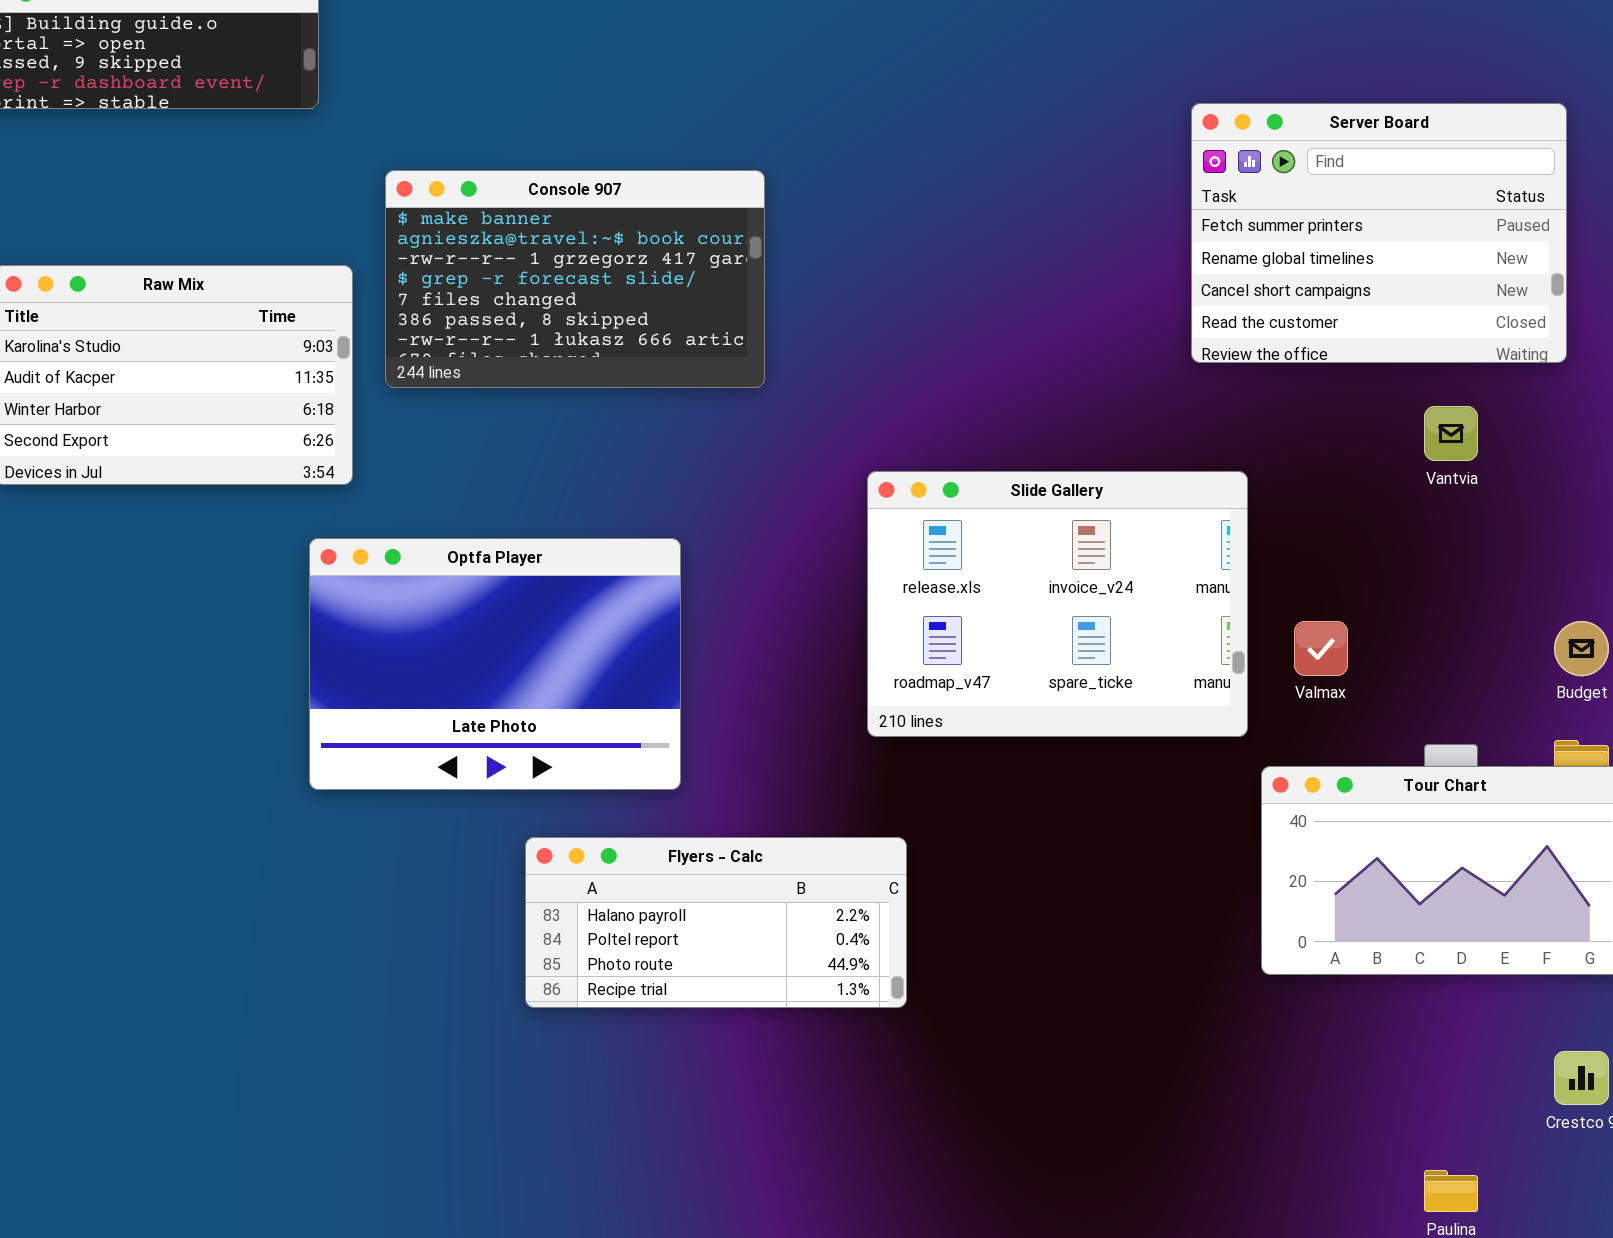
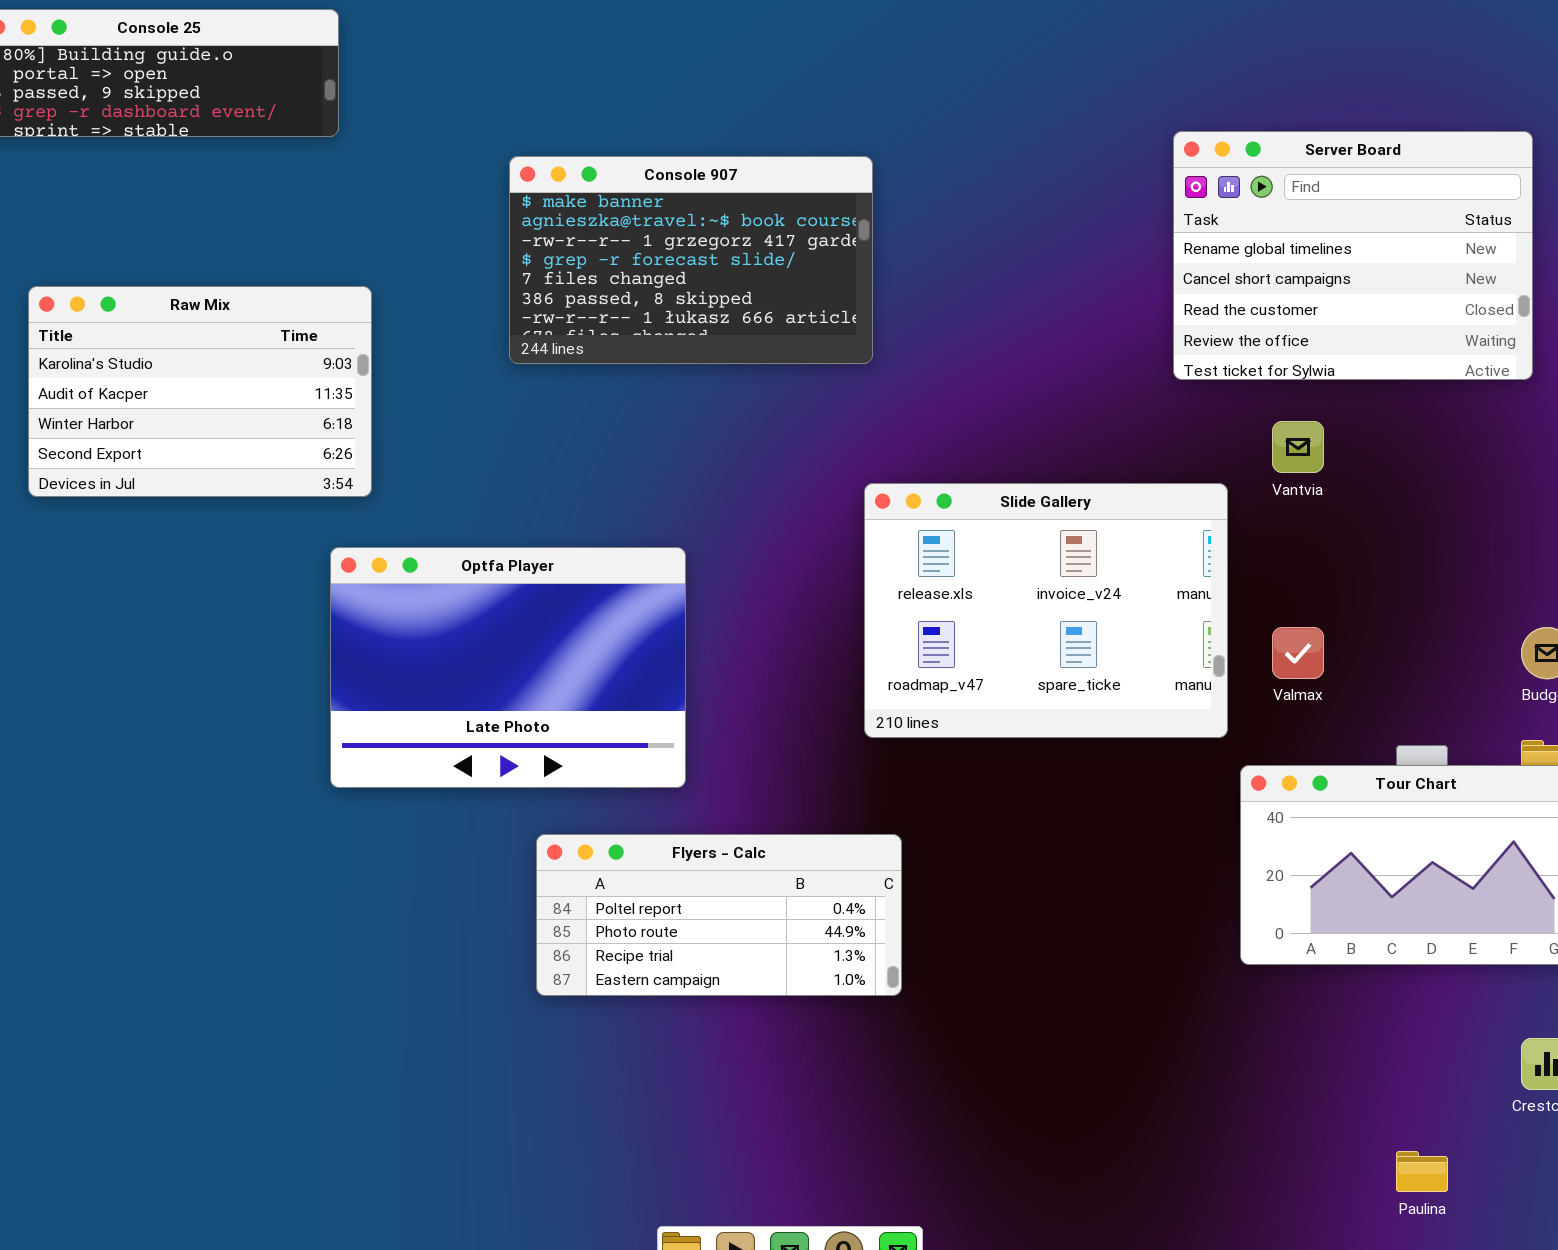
Server Board: [1191,103,1567,363] -> [1173,131,1533,380], scrolled down 1 row
Console 907: [385,170,765,388] -> [509,156,873,364], moved
Vantvia: [1424,406,1478,461] -> [1272,421,1324,473], moved
Flyers - Calc: [525,837,907,1008] -> [536,834,902,996], scrolled down 1 row

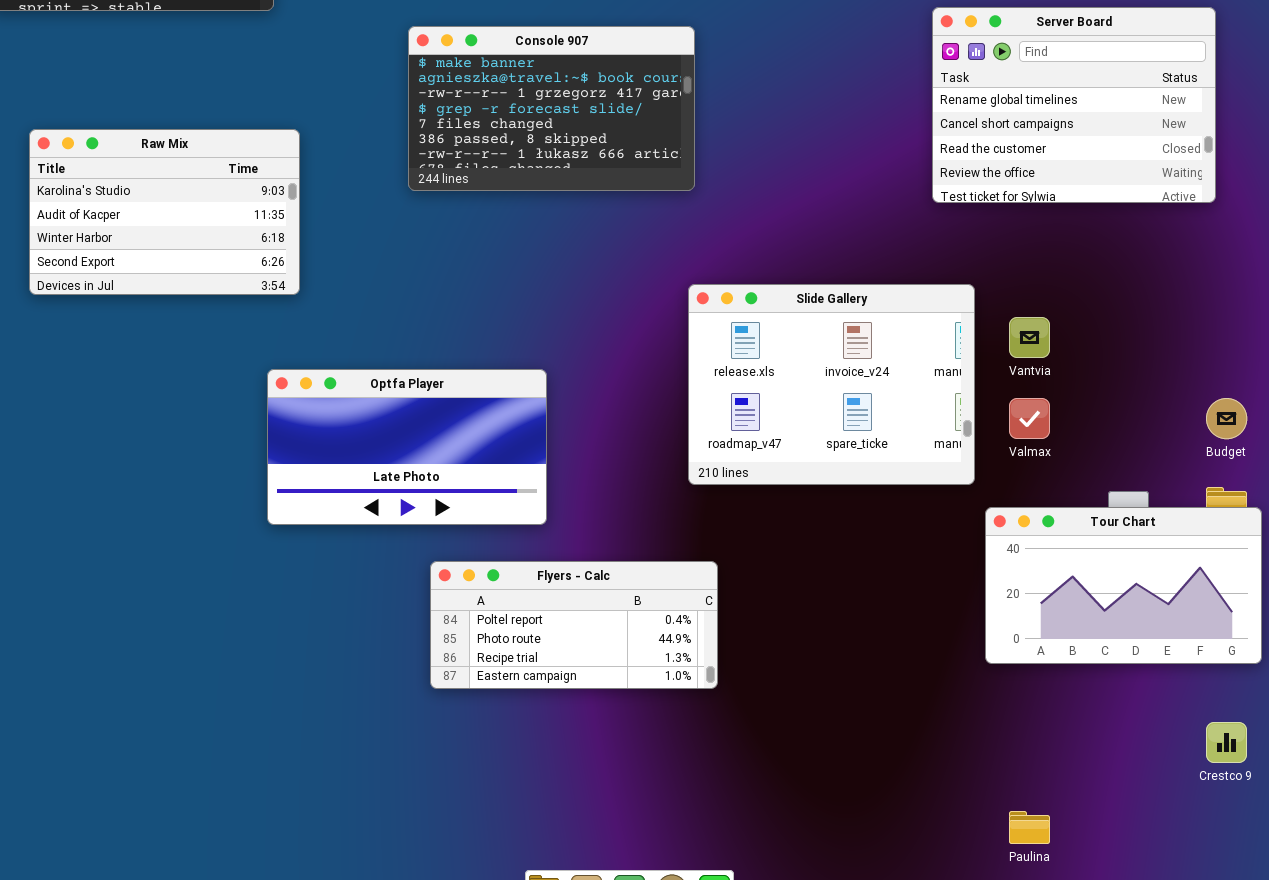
Vantvia: [1272,421,1324,473] -> [1009,317,1050,358], moved
Optfa Player: [330,547,686,788] -> [267,369,547,525], resized
Paulina: [1396,1151,1448,1192] -> [1009,811,1050,844], moved

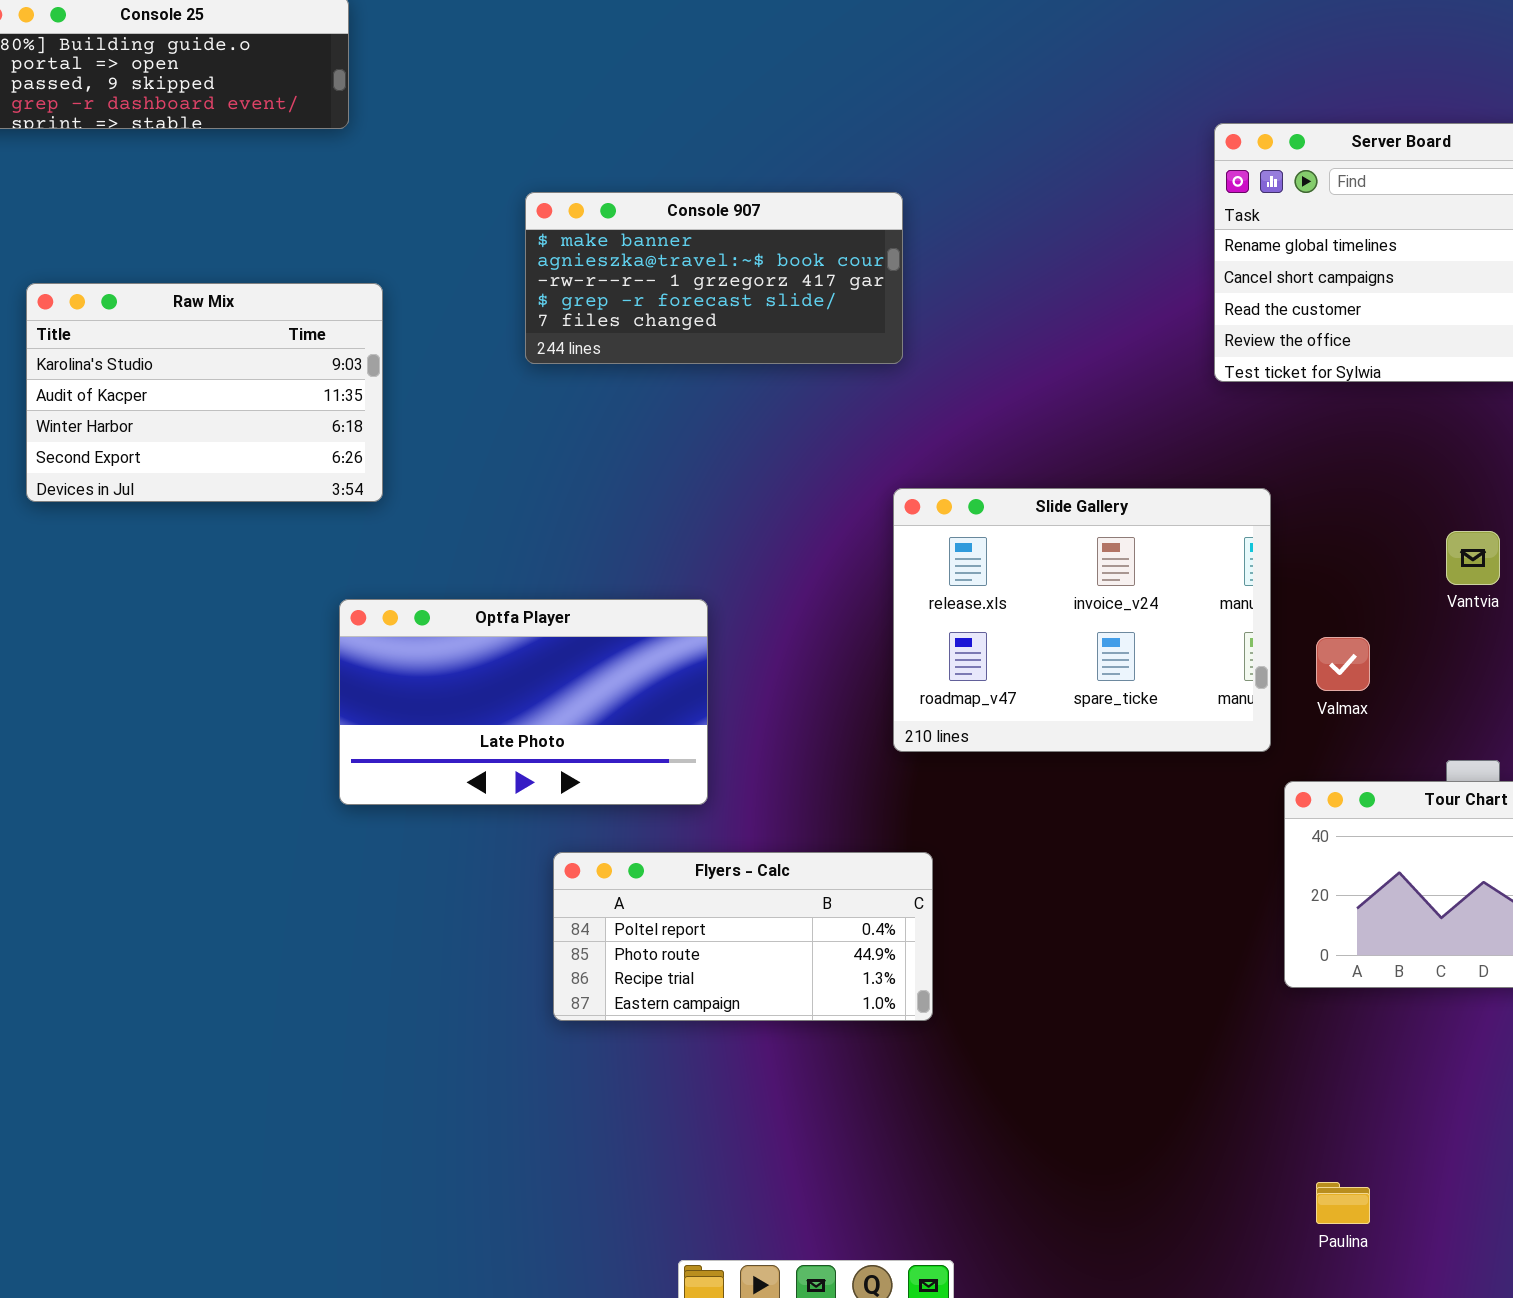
Console 907: [408,26,695,191] -> [525,192,903,364], resized
Vantvia: [1009,317,1050,358] -> [1446,531,1500,585], moved

